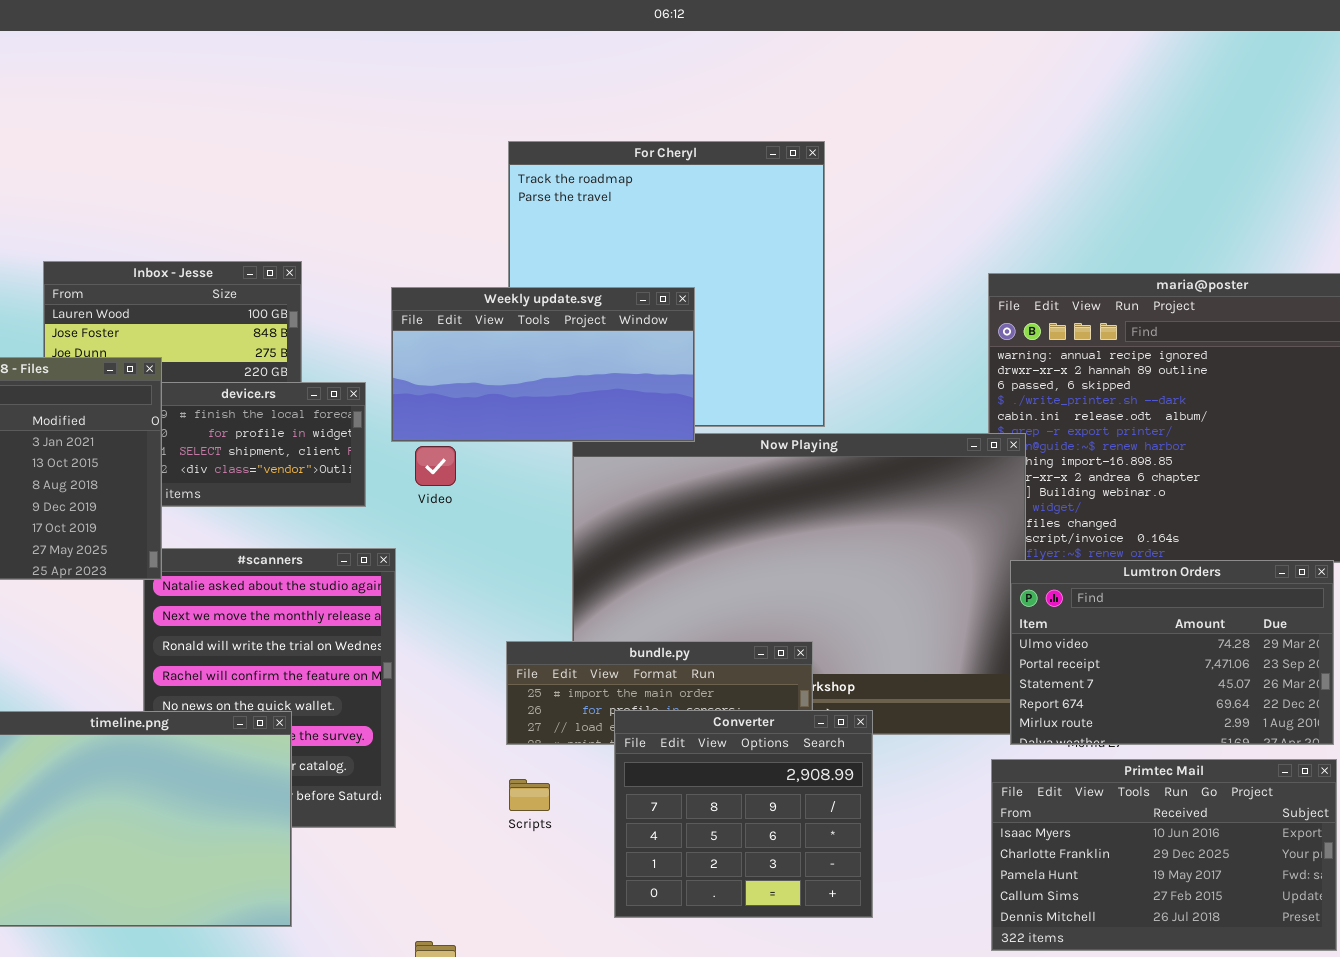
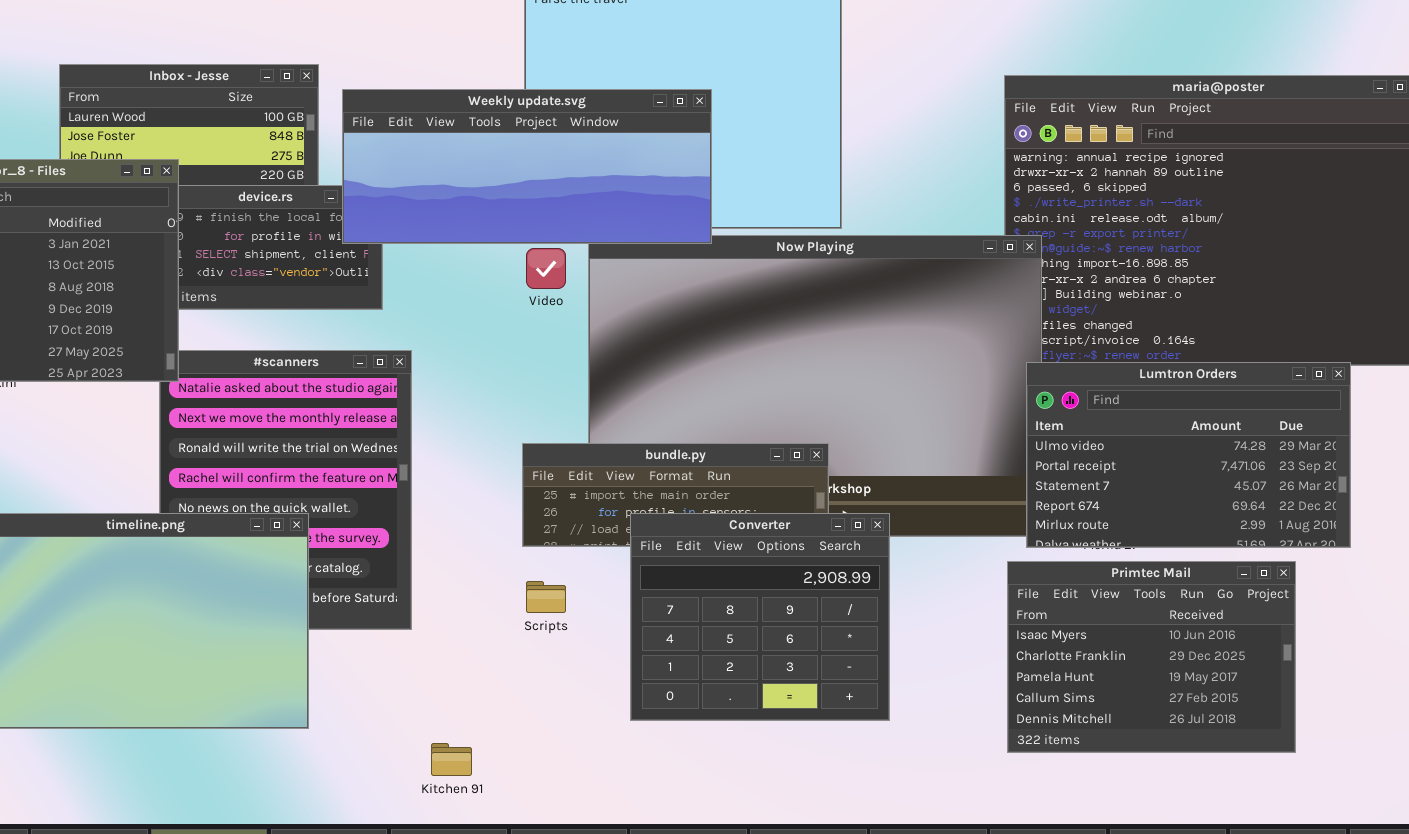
Weekly update.svg: [391,287,695,442] -> [342,89,712,244], resized
Video: [415,446,456,486] -> [526,248,566,289], moved
Primtec Mail: [991,759,1337,951] -> [1007,561,1296,753], resized

